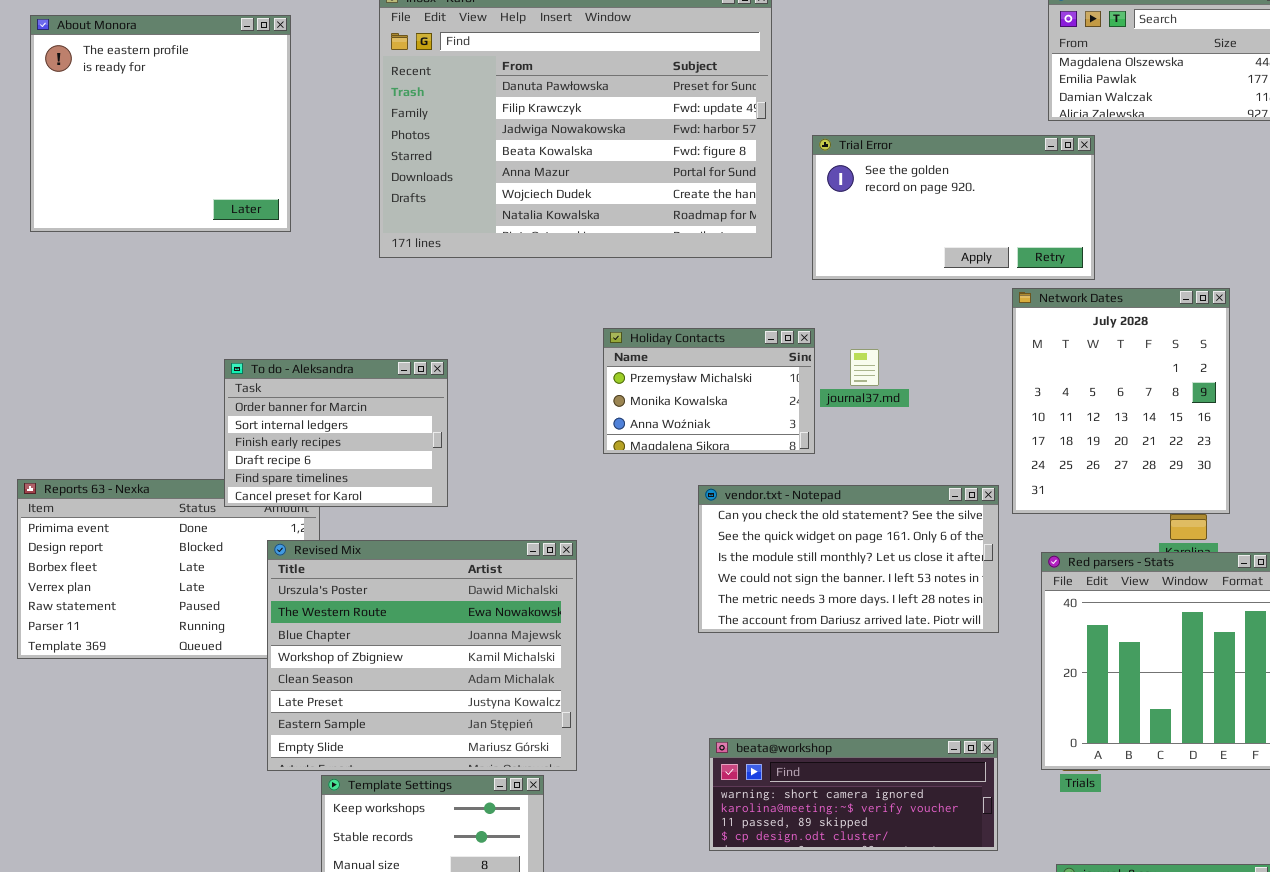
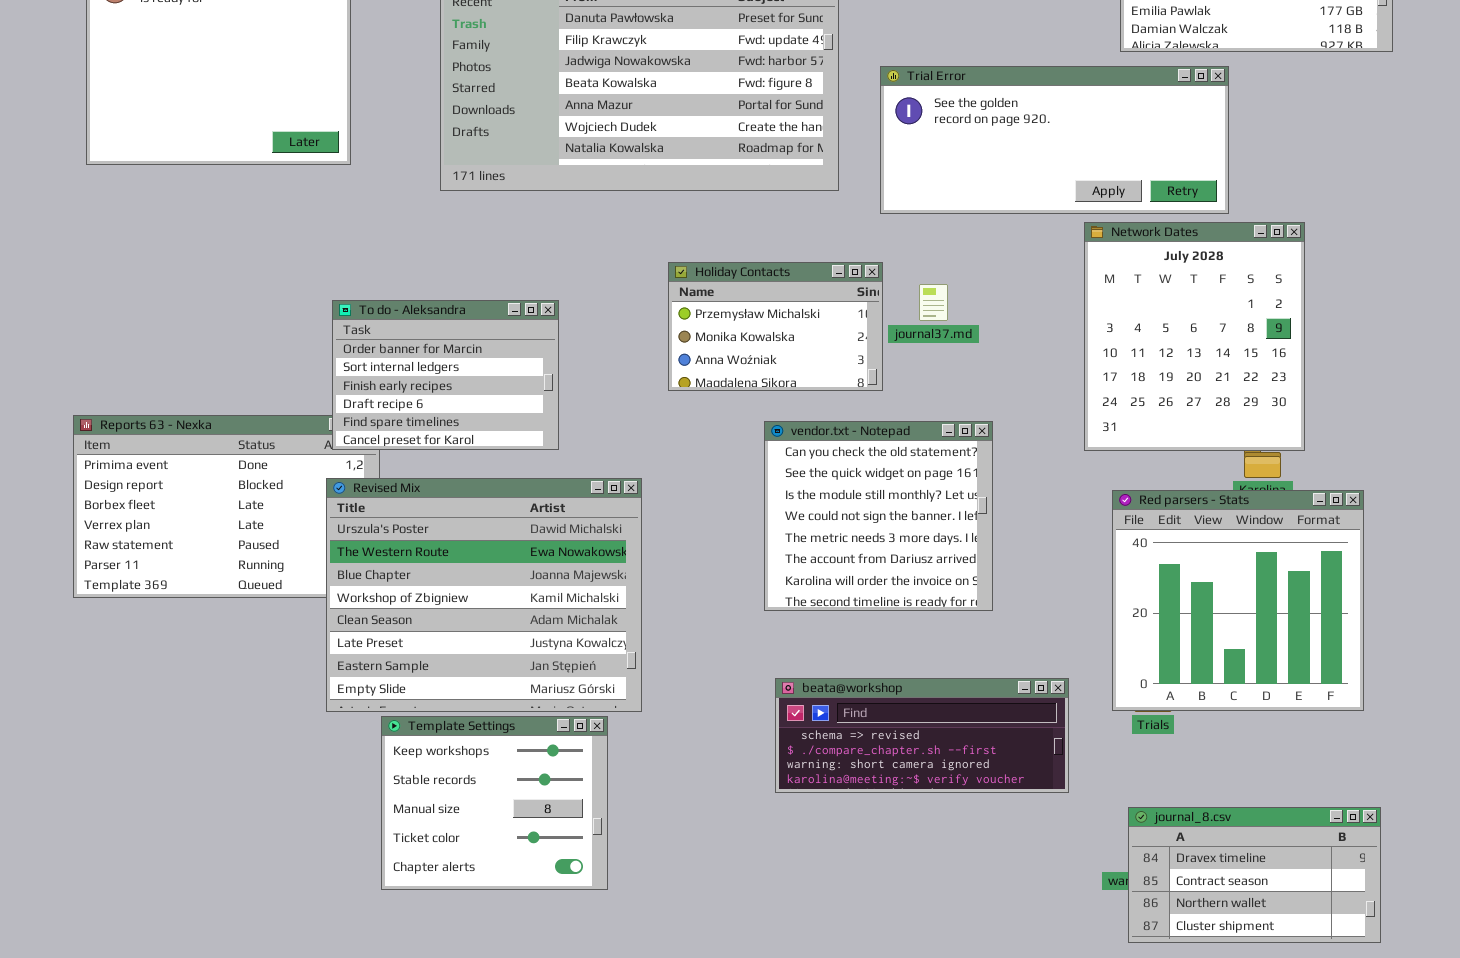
Trial Error: [812,135,1095,280] -> [880,66,1229,214], resized
To do - Aleksandra: [224,359,448,507] -> [332,300,559,450], moved
vendor.txt - Notepad: [698,485,999,633] -> [764,421,993,611], resized
beata@workshop: [709,738,998,851] -> [775,678,1069,793], scrolled up 2 rows

